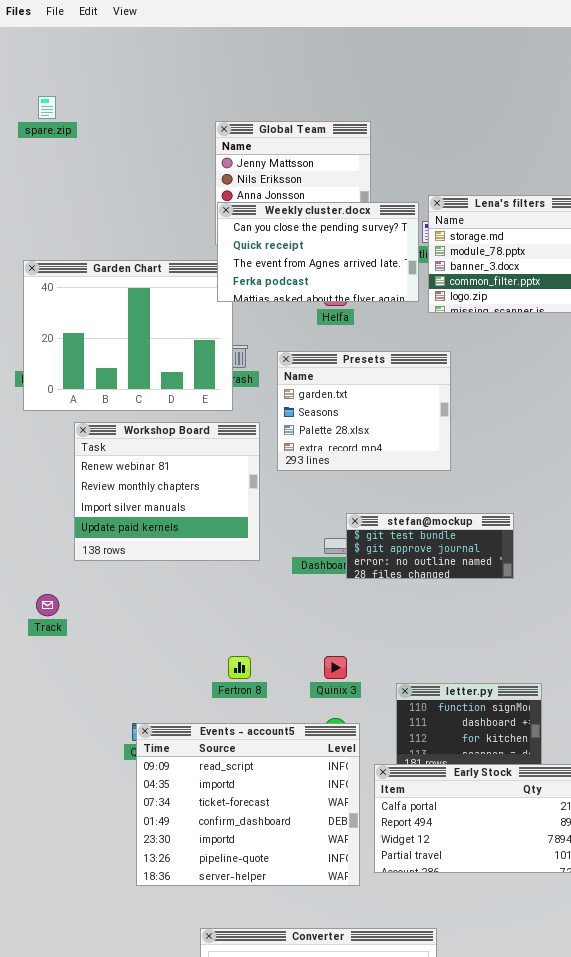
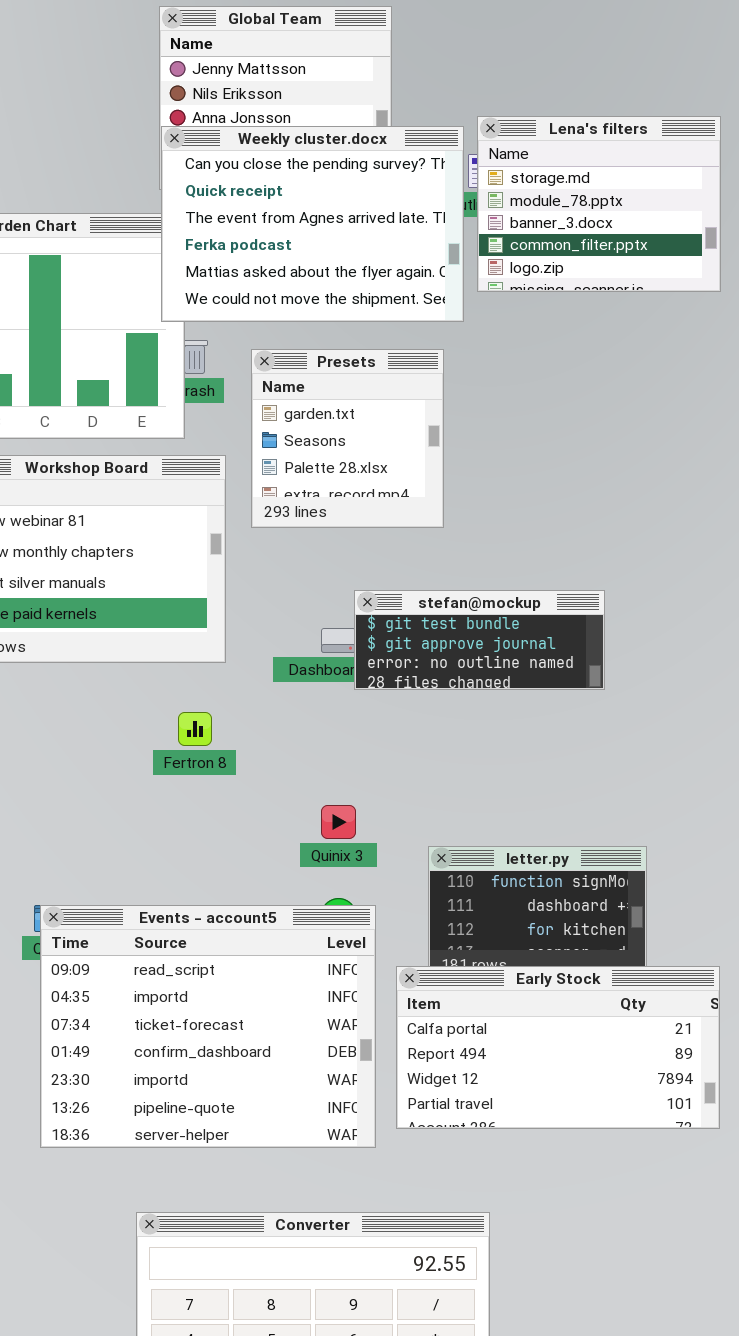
Weekly cluster.docx: [217,202,419,302] -> [161,126,464,322], resized
Presets: [277,351,451,471] -> [251,349,444,528], resized
Fertron 8: [228,656,251,679] -> [178,712,212,746], moved

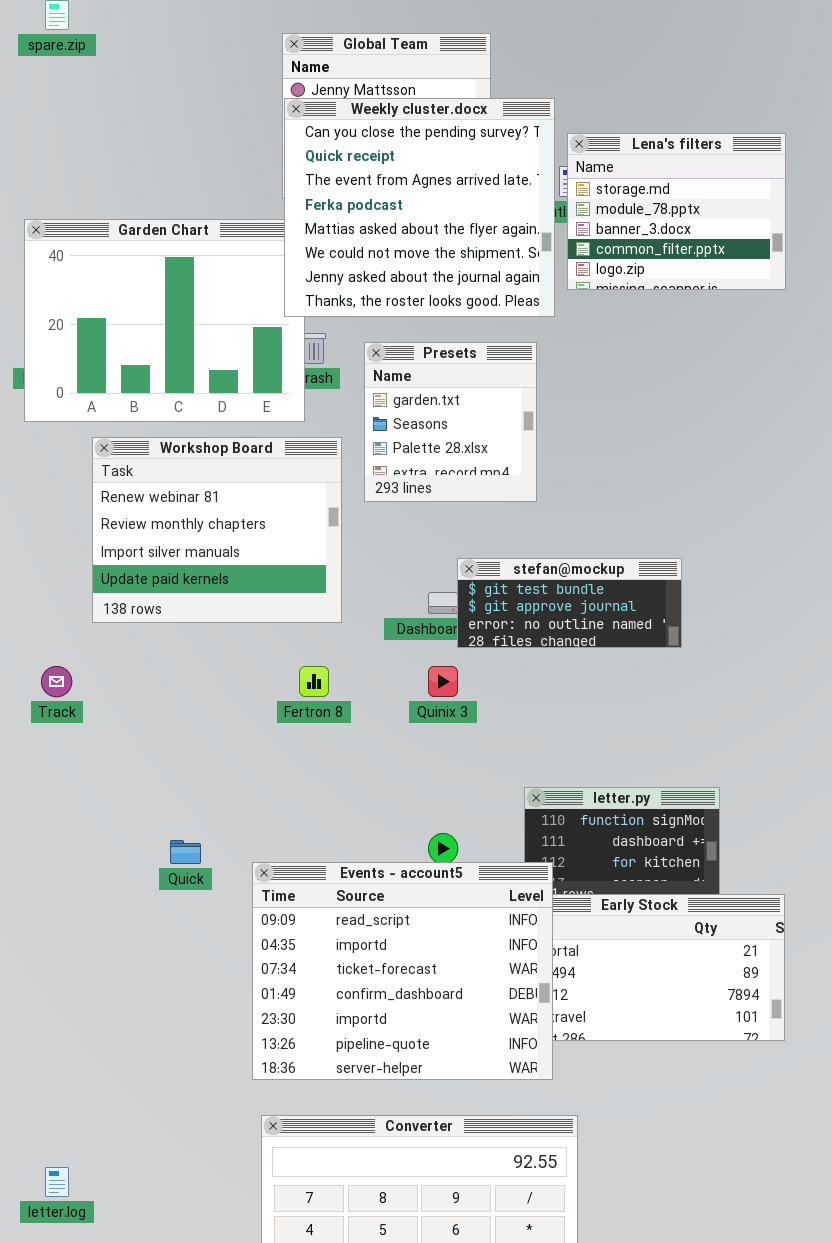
Weekly cluster.docx: [161,126,464,322] -> [284,98,555,317], resized
Quinix 3: [321,805,356,839] -> [428,666,458,697], moved
Events - account5: [40,905,376,1148] -> [252,862,553,1080], moved

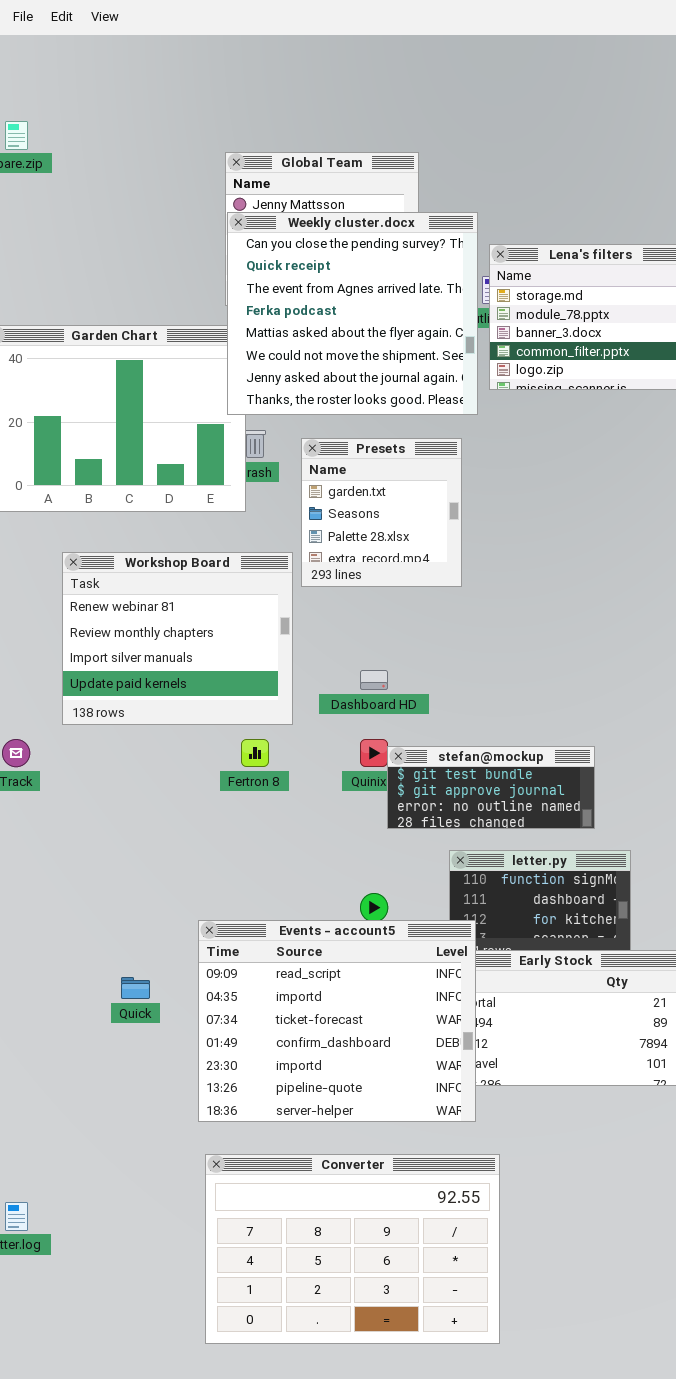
Workshop Board: [92,437,342,623] -> [62,552,293,725], moved
stefan@mockup: [457,558,682,648] -> [387,746,595,829], moved
Quick: [170,840,201,864] -> [121,977,150,999], moved

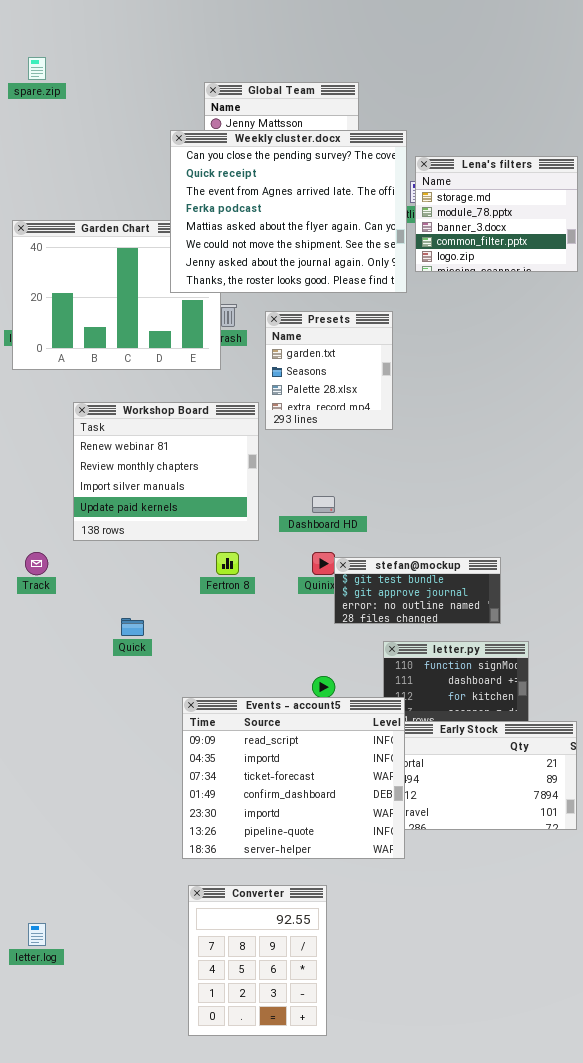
Weekly cluster.docx: [227,212,478,415] -> [170,130,407,293], resized
Quick: [121,977,150,999] -> [121,618,144,636], moved
Converter: [205,1154,500,1344] -> [188,885,327,1036], resized

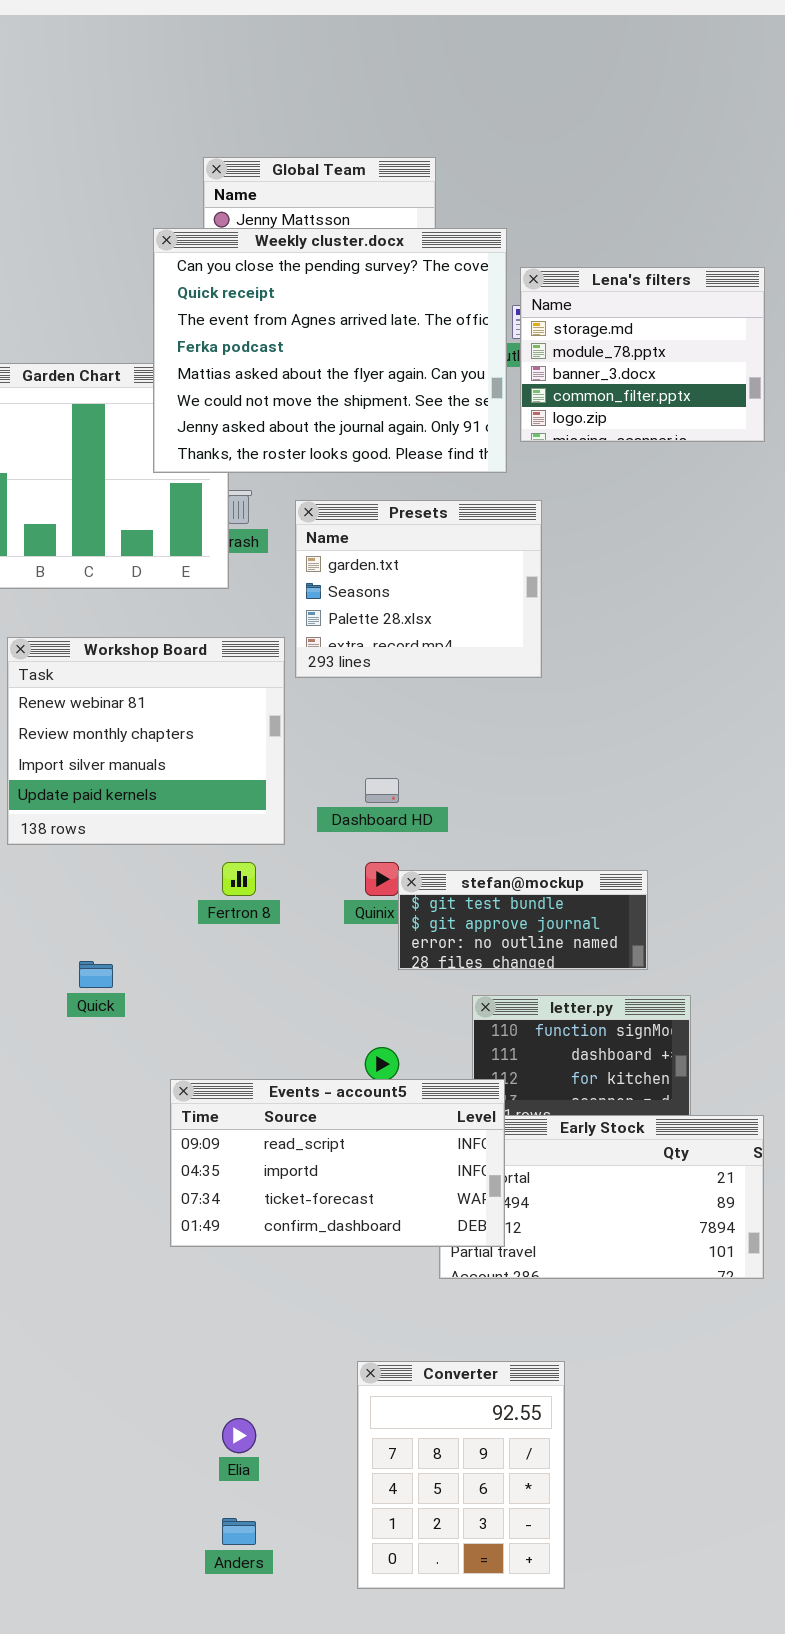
Presets: [265,311,393,430] -> [295,500,542,678], resized
Events - account5: [182,697,405,859] -> [170,1079,505,1247], resized
Converter: [188,885,327,1036] -> [357,1361,565,1589], moved

